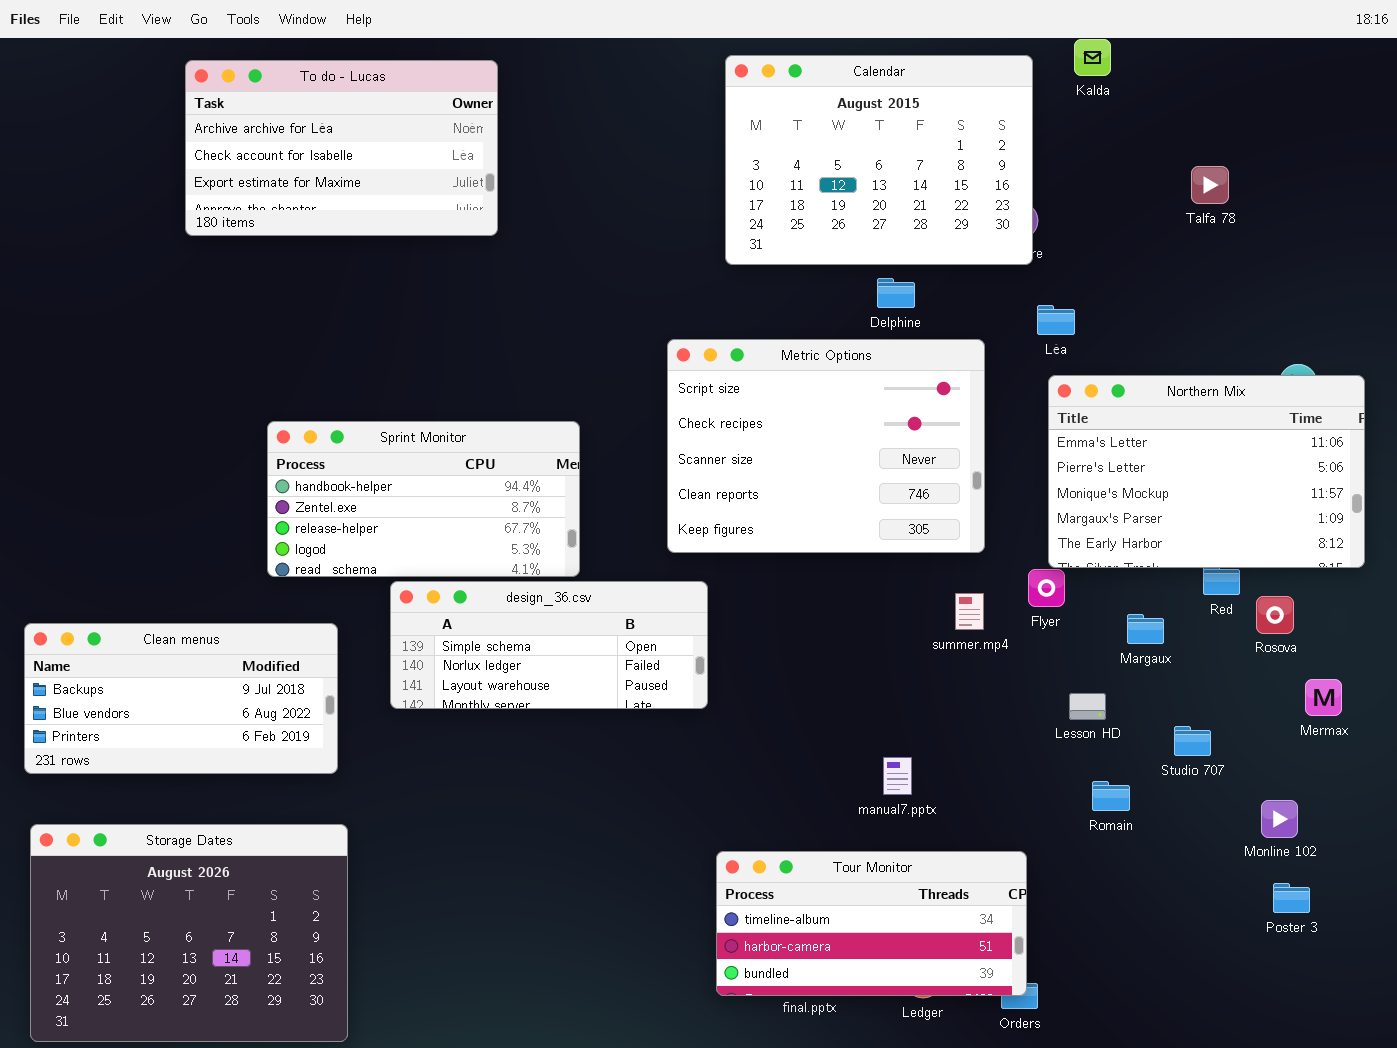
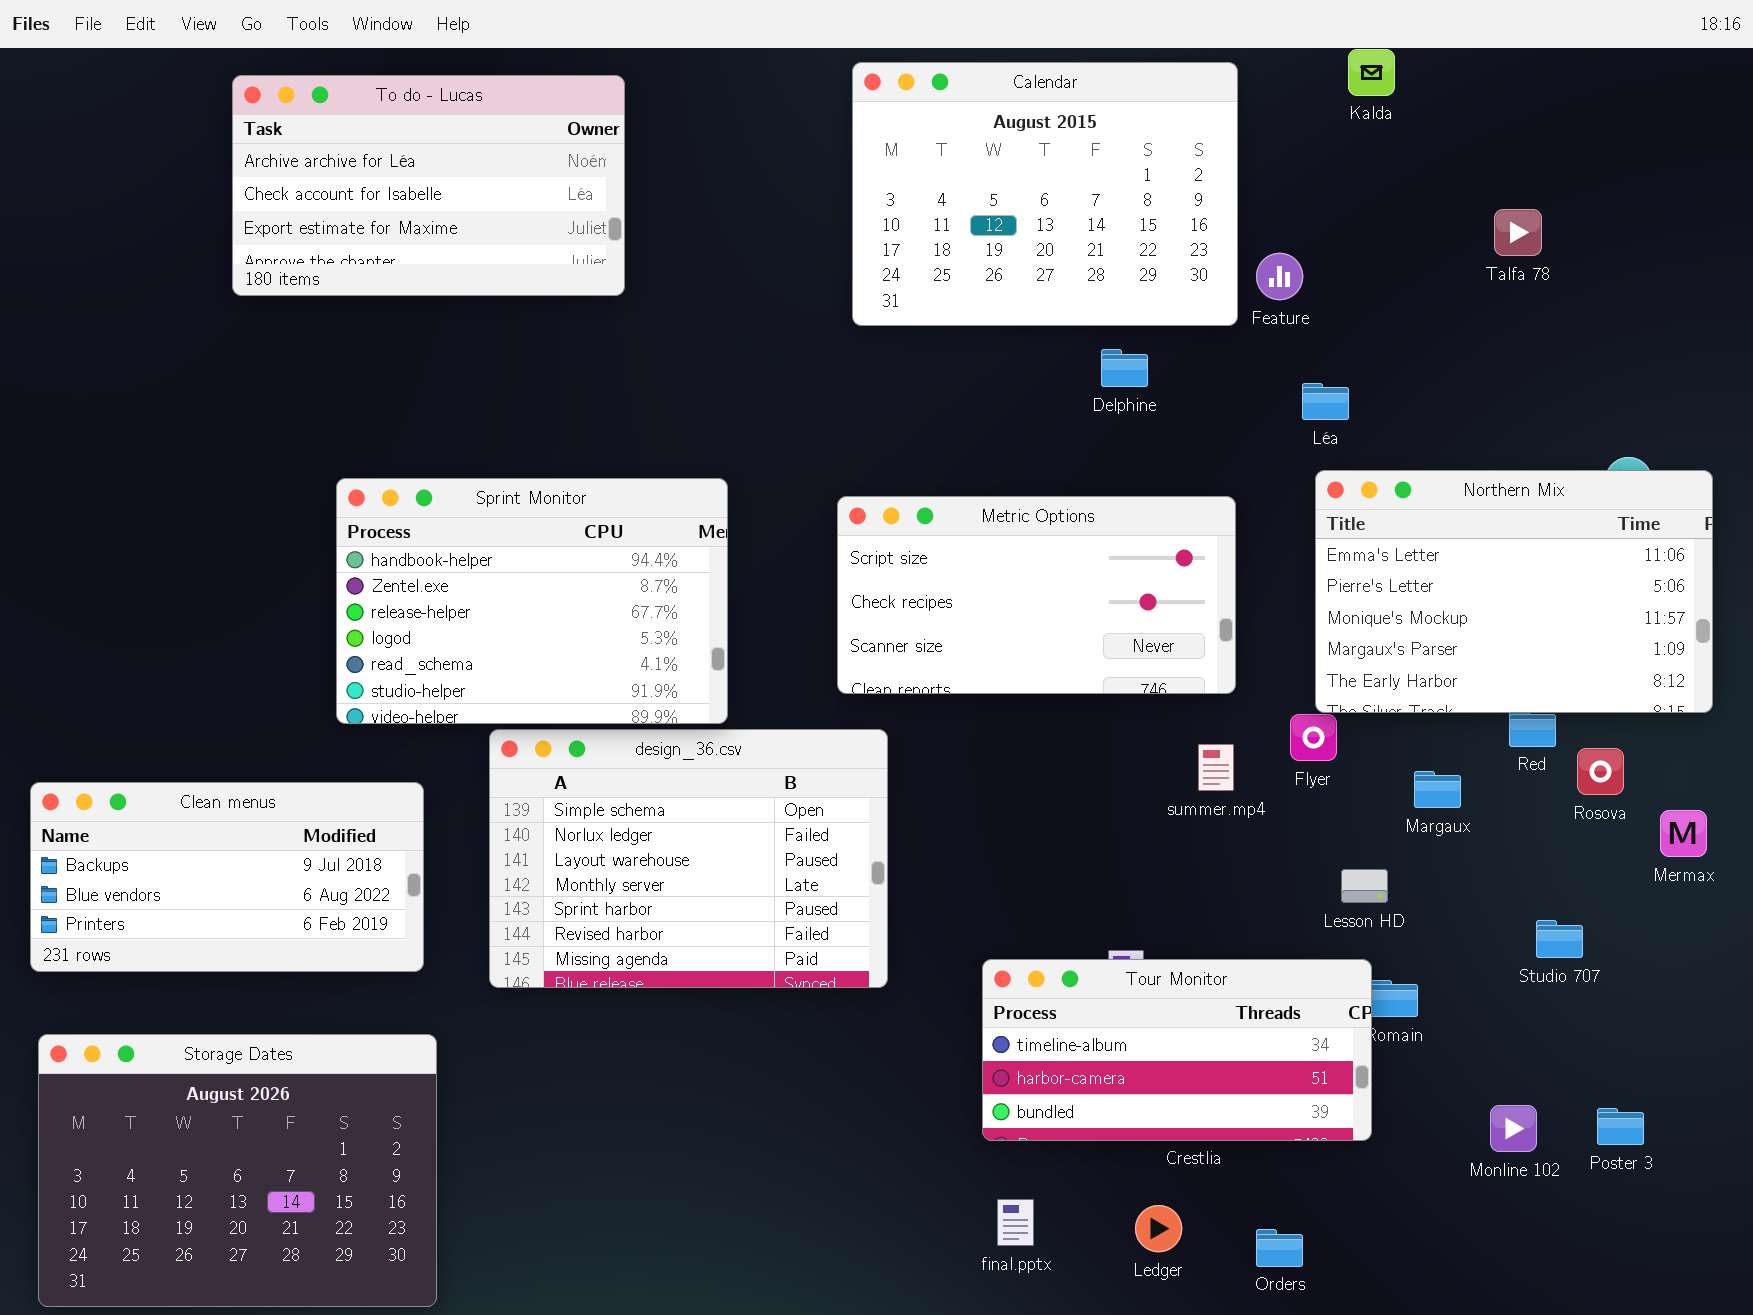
Calendar: [725,55,1033,265] -> [852,62,1238,326], moved
Metric Options: [667,339,985,553] -> [837,496,1236,694], resized
Sprint Monitor: [267,421,580,577] -> [336,478,728,724], resized
design_36.csv: [390,581,708,709] -> [489,729,888,988], resized
Mermax: [1305,679,1342,716] -> [1660,810,1707,857], moved
Studio 707: [1174,726,1211,756] -> [1536,920,1583,958], moved
Monline 102: [1261,800,1298,838] -> [1490,1105,1537,1152], moved
Tour Monitor: [716,851,1027,996] -> [982,959,1372,1141], moved

